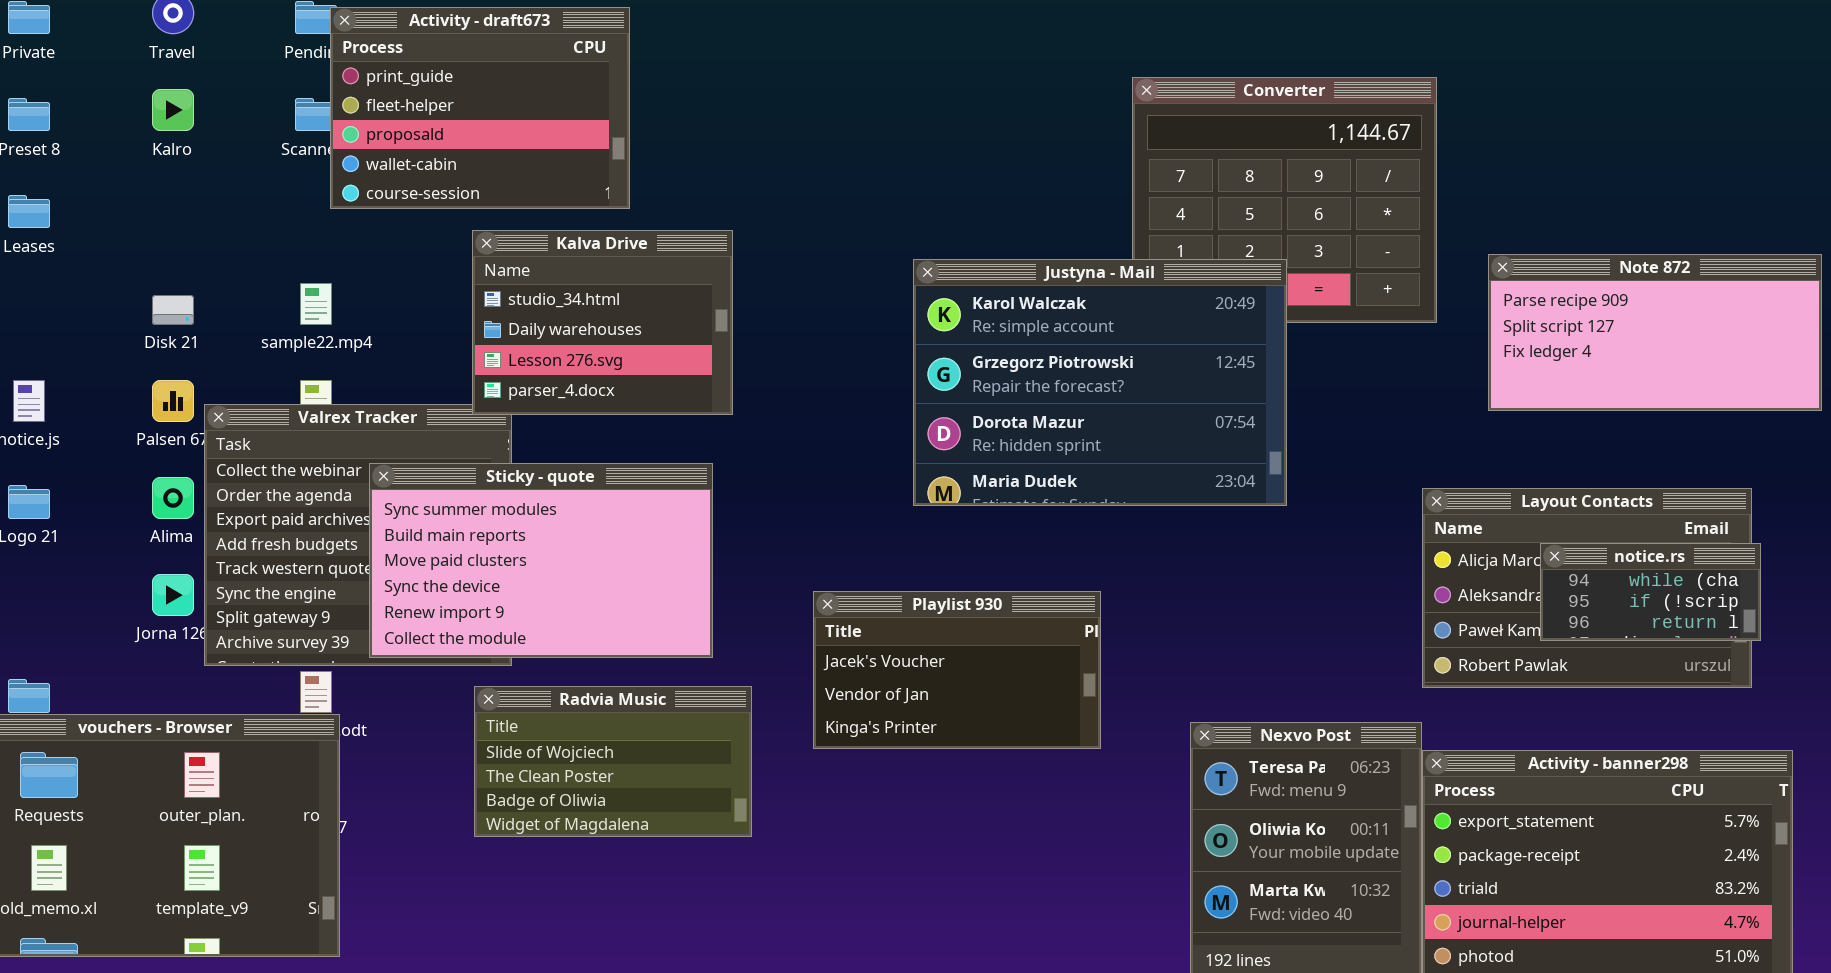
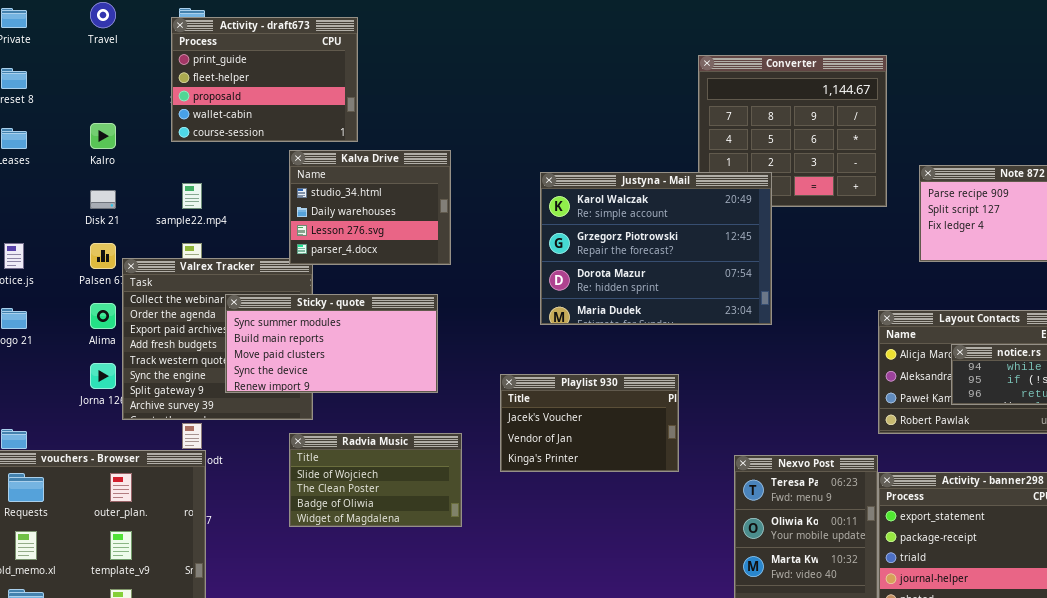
Activity - draft673: [330,7,630,209] -> [171,17,358,142], moved
Kalro: [152,89,194,131] -> [90,123,116,149], moved
Justyna - Mail: [913,259,1287,506] -> [540,172,772,325], moved
Sticky - quote: [369,463,713,658] -> [225,294,438,393], resized

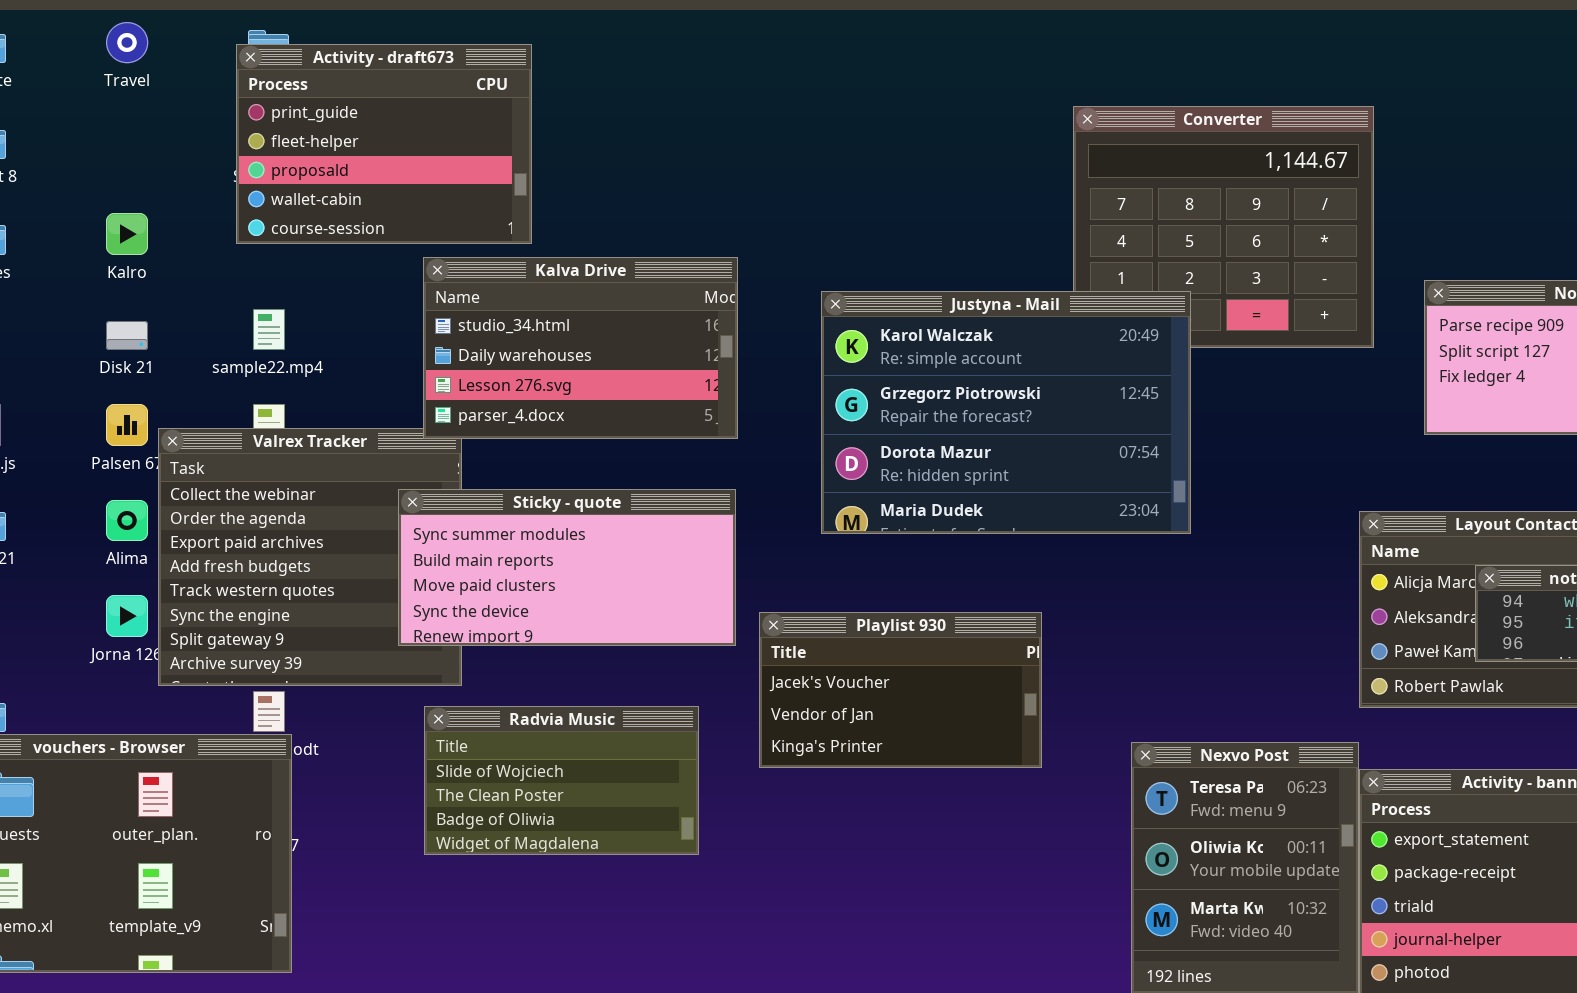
Kalva Drive: [289,150,451,265] -> [423,257,738,439], resized
Sticky - quote: [225,294,438,393] -> [398,489,736,646], moved

